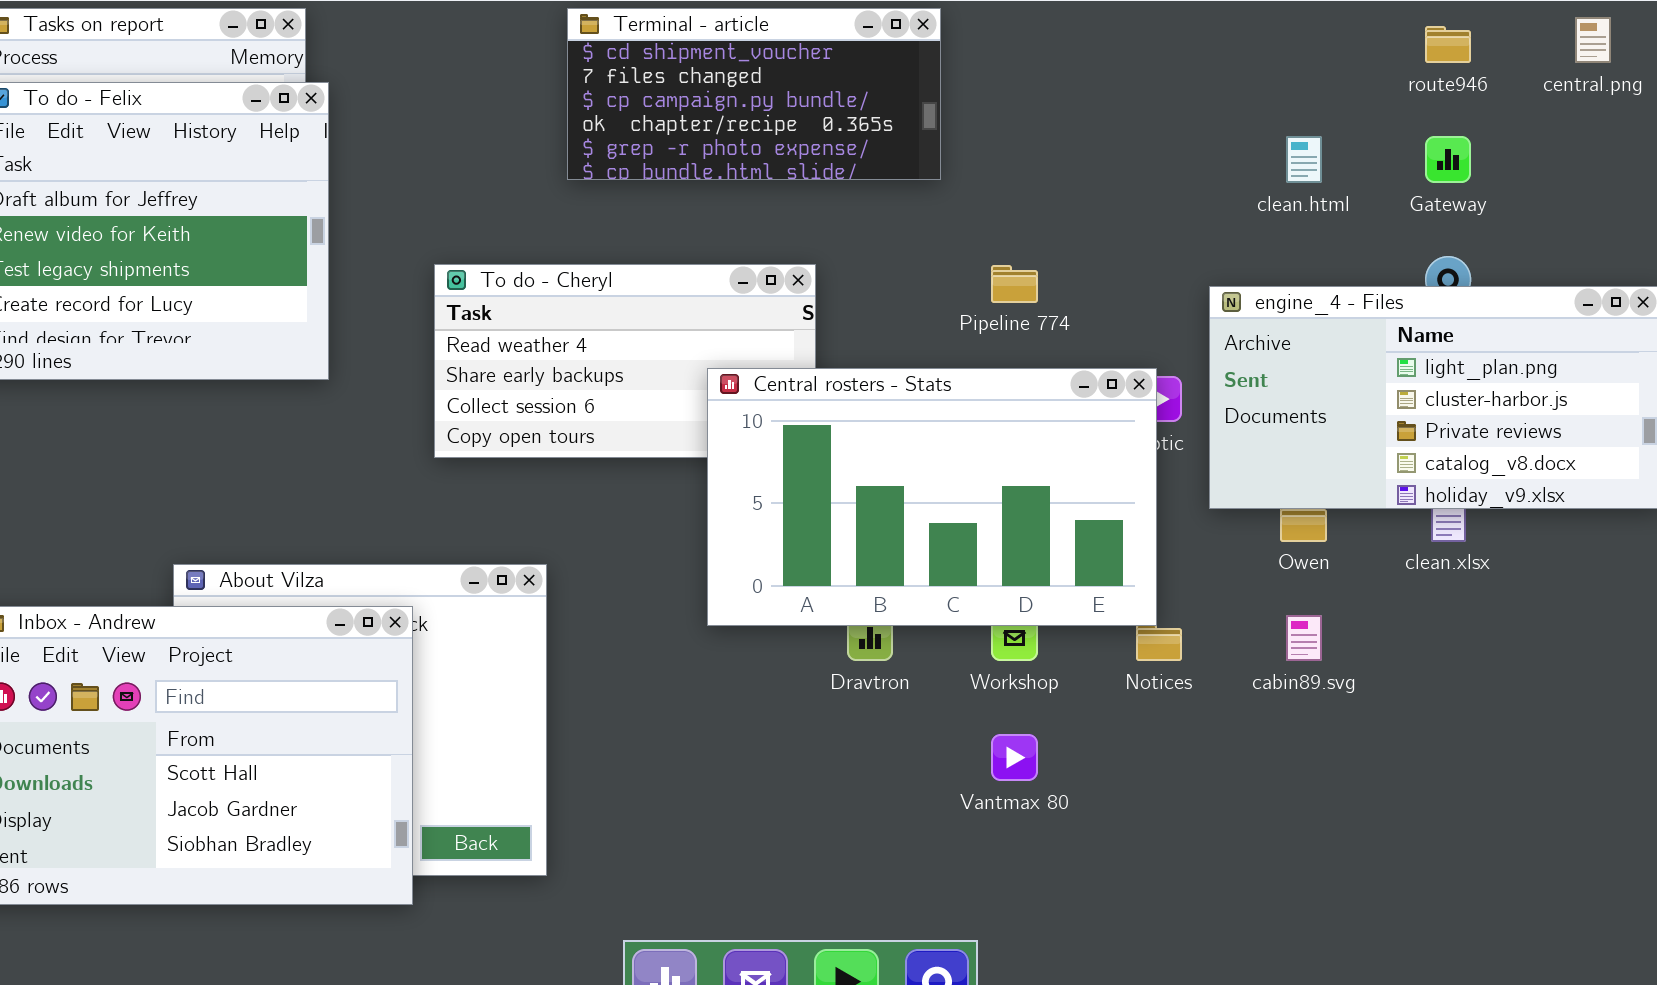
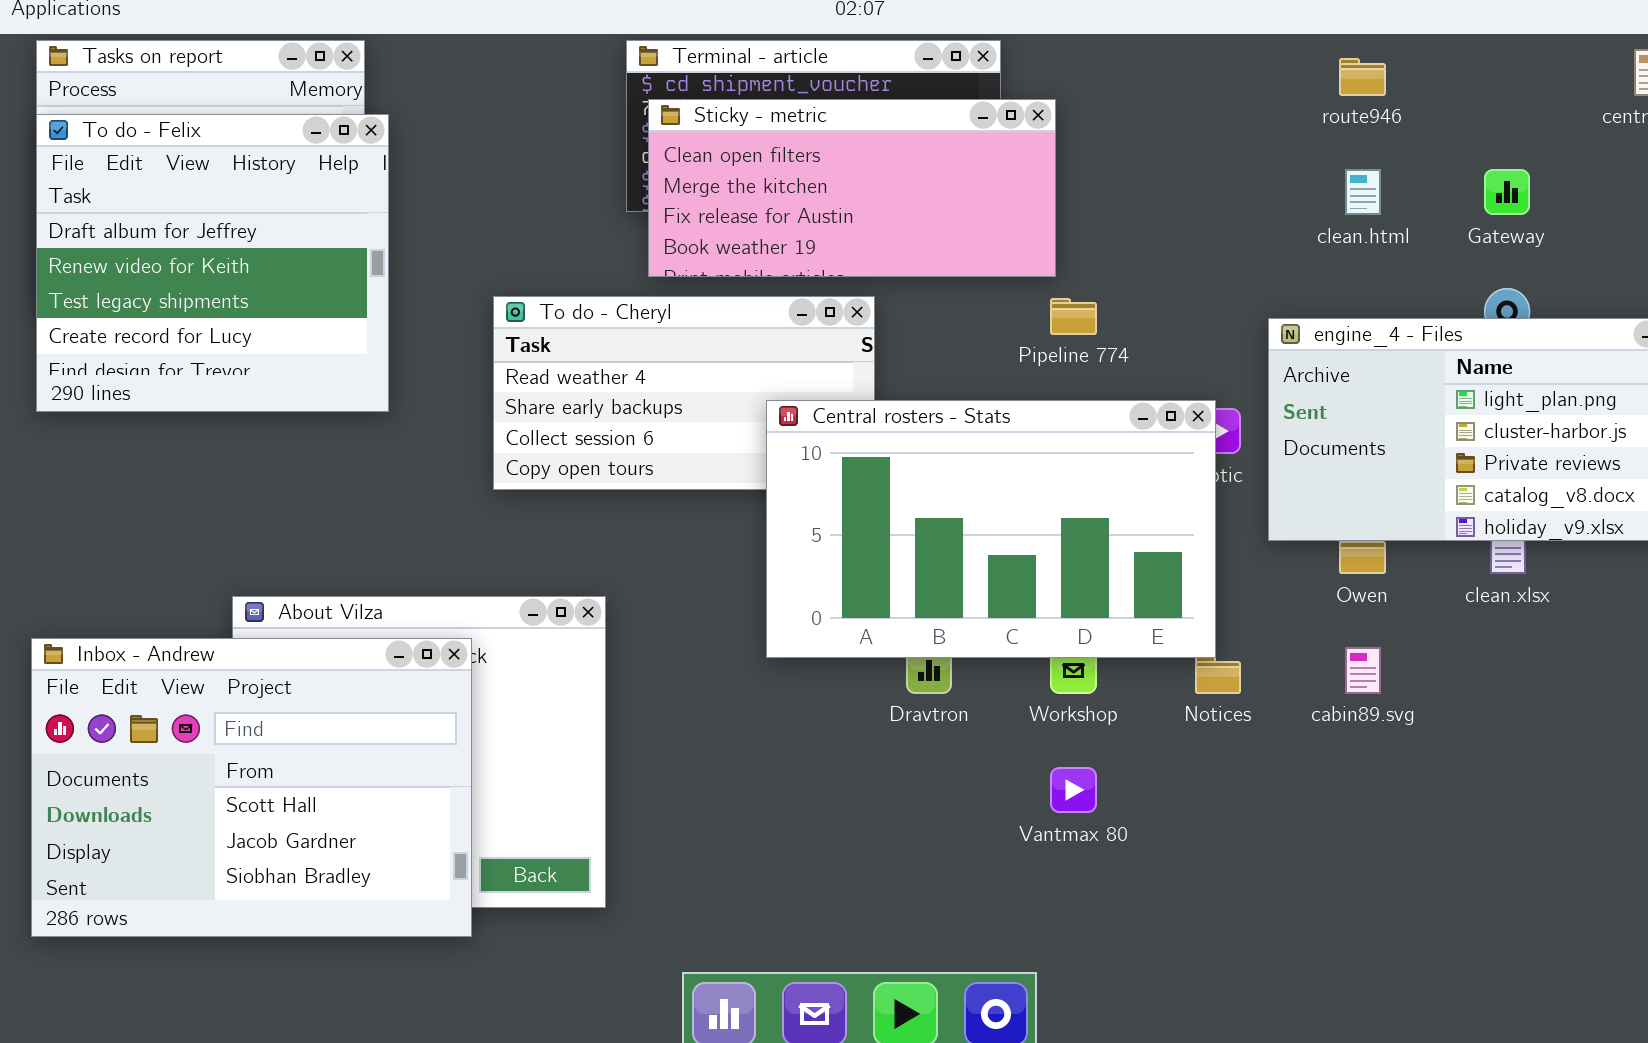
route946: [1425,26,1471,63] -> [1339,58,1386,96], moved
Sticky - metric: none -> [648,99,1056,277], opened

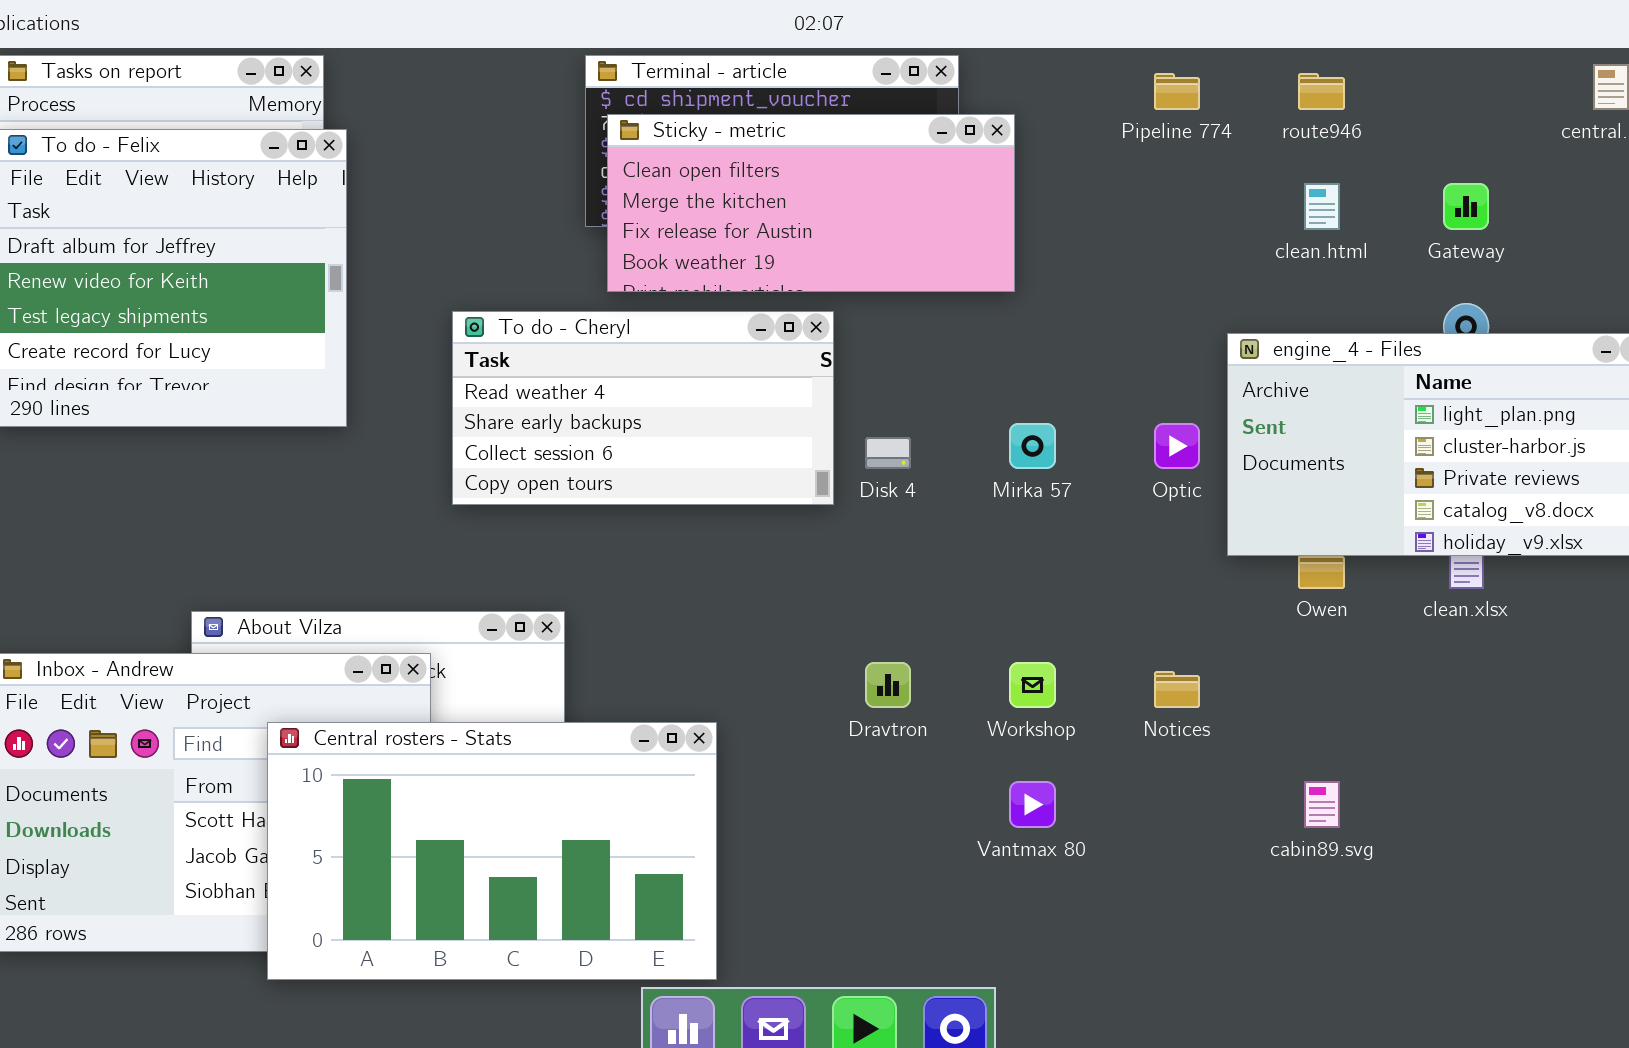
Pipeline 774: [1050,298,1097,335] -> [1154,73,1200,110], moved
Central rosters - Stats: [766,400,1216,658] -> [267,722,717,980], moved
cabin89.svg: [1345,647,1381,694] -> [1304,781,1340,828], moved

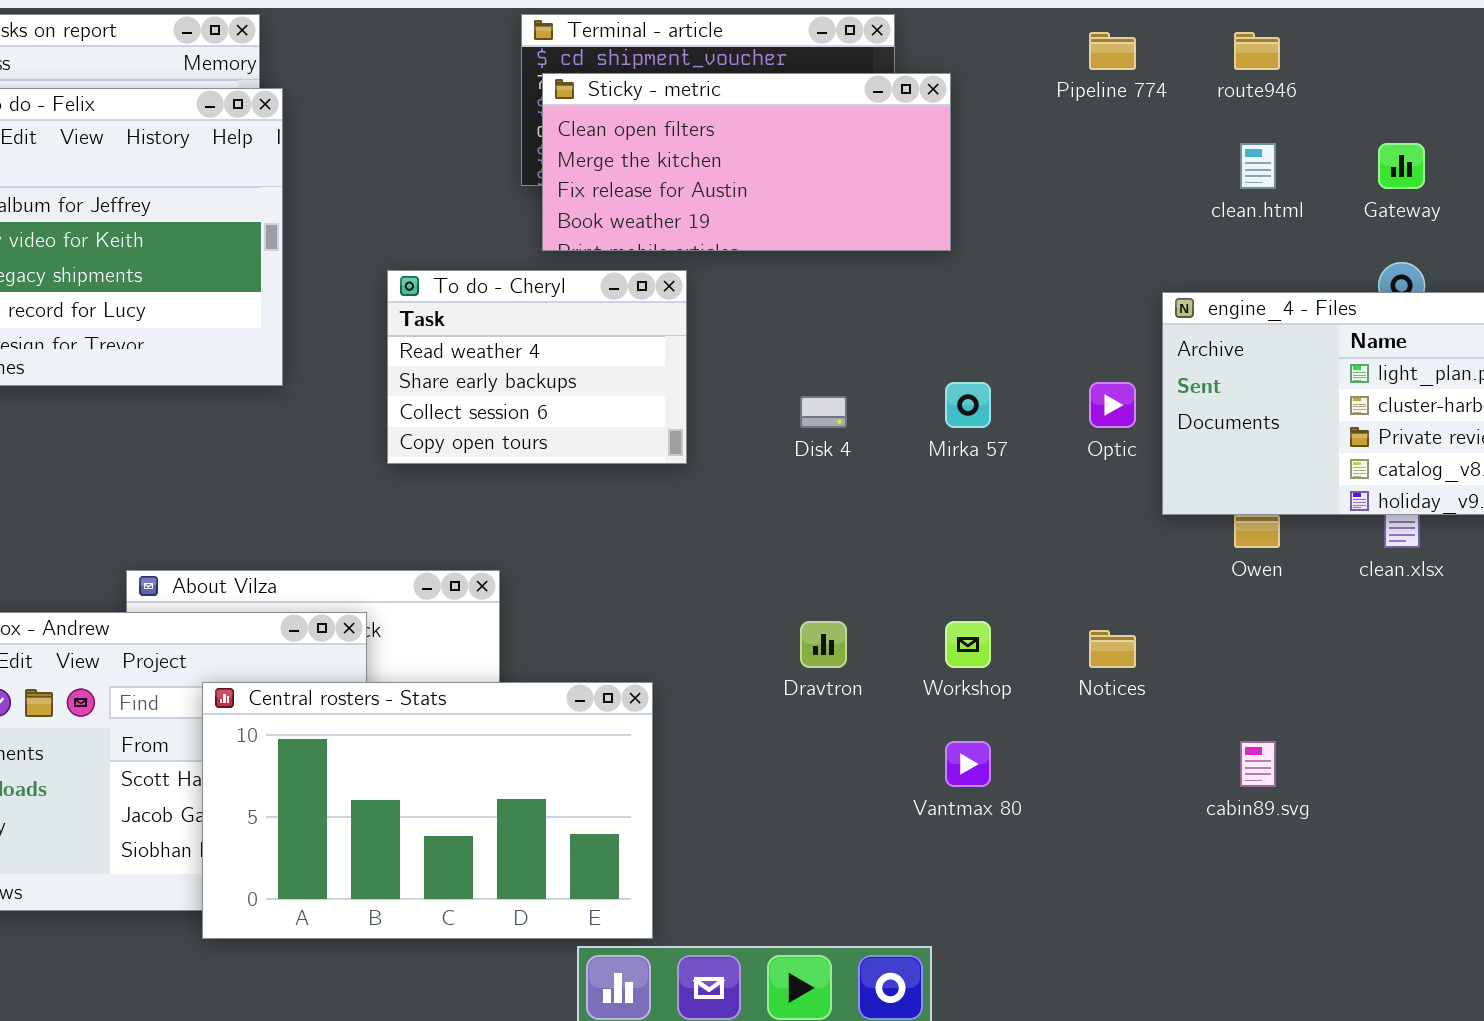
To do - Cheryl: [452,311,834,505] -> [387,270,687,464], resized

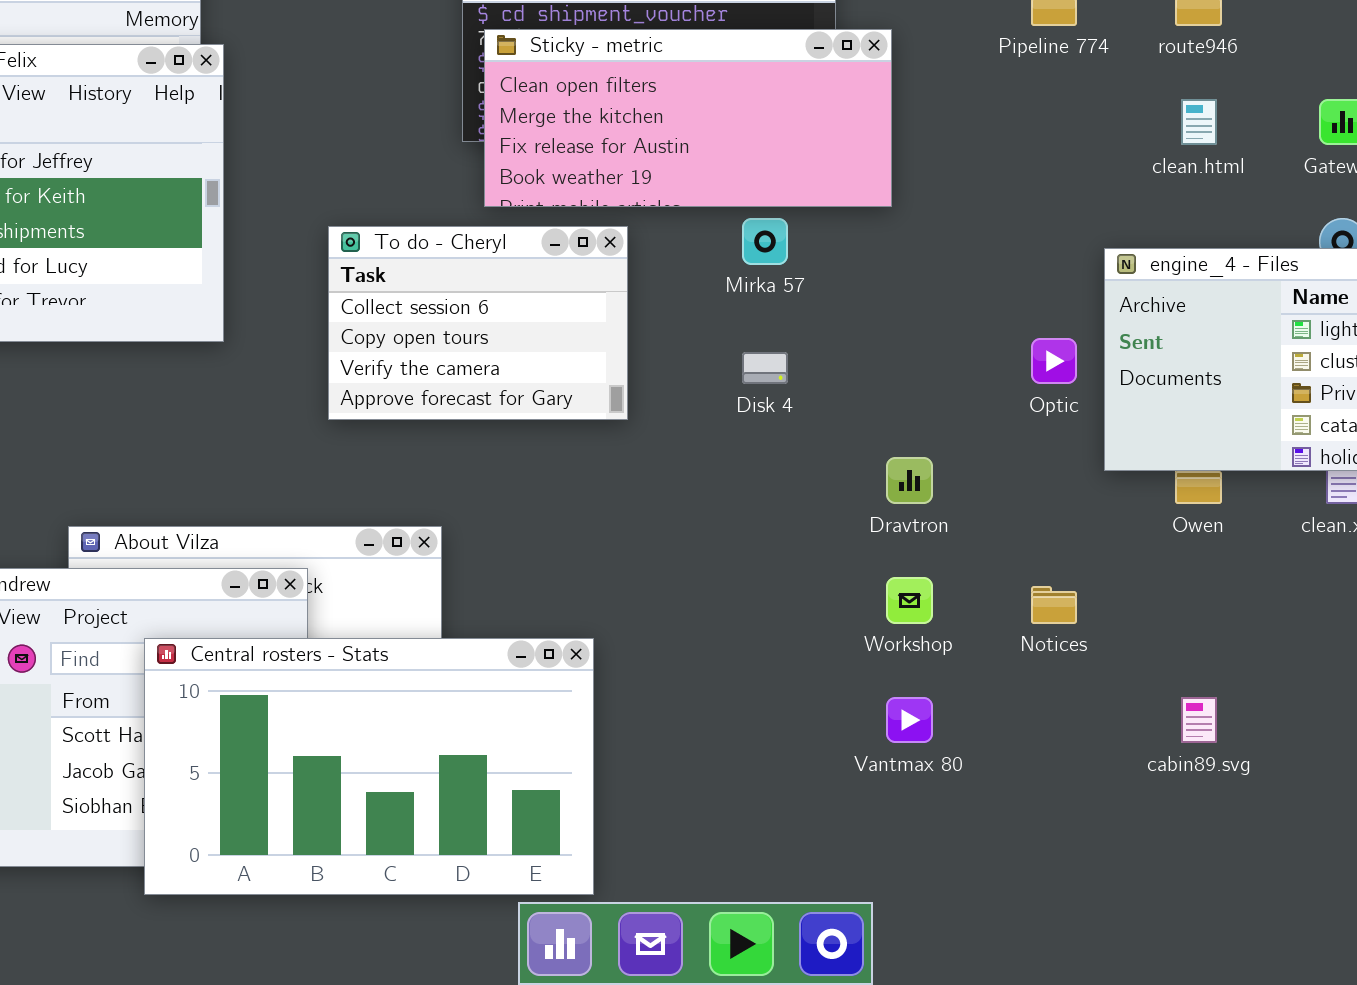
To do - Cheryl: [387,270,687,464] -> [328,226,628,420], scrolled down 2 rows
Mirka 57: [945,382,991,428] -> [742,218,788,265], moved
Dravtron: [800,621,847,668] -> [886,457,933,504], moved

